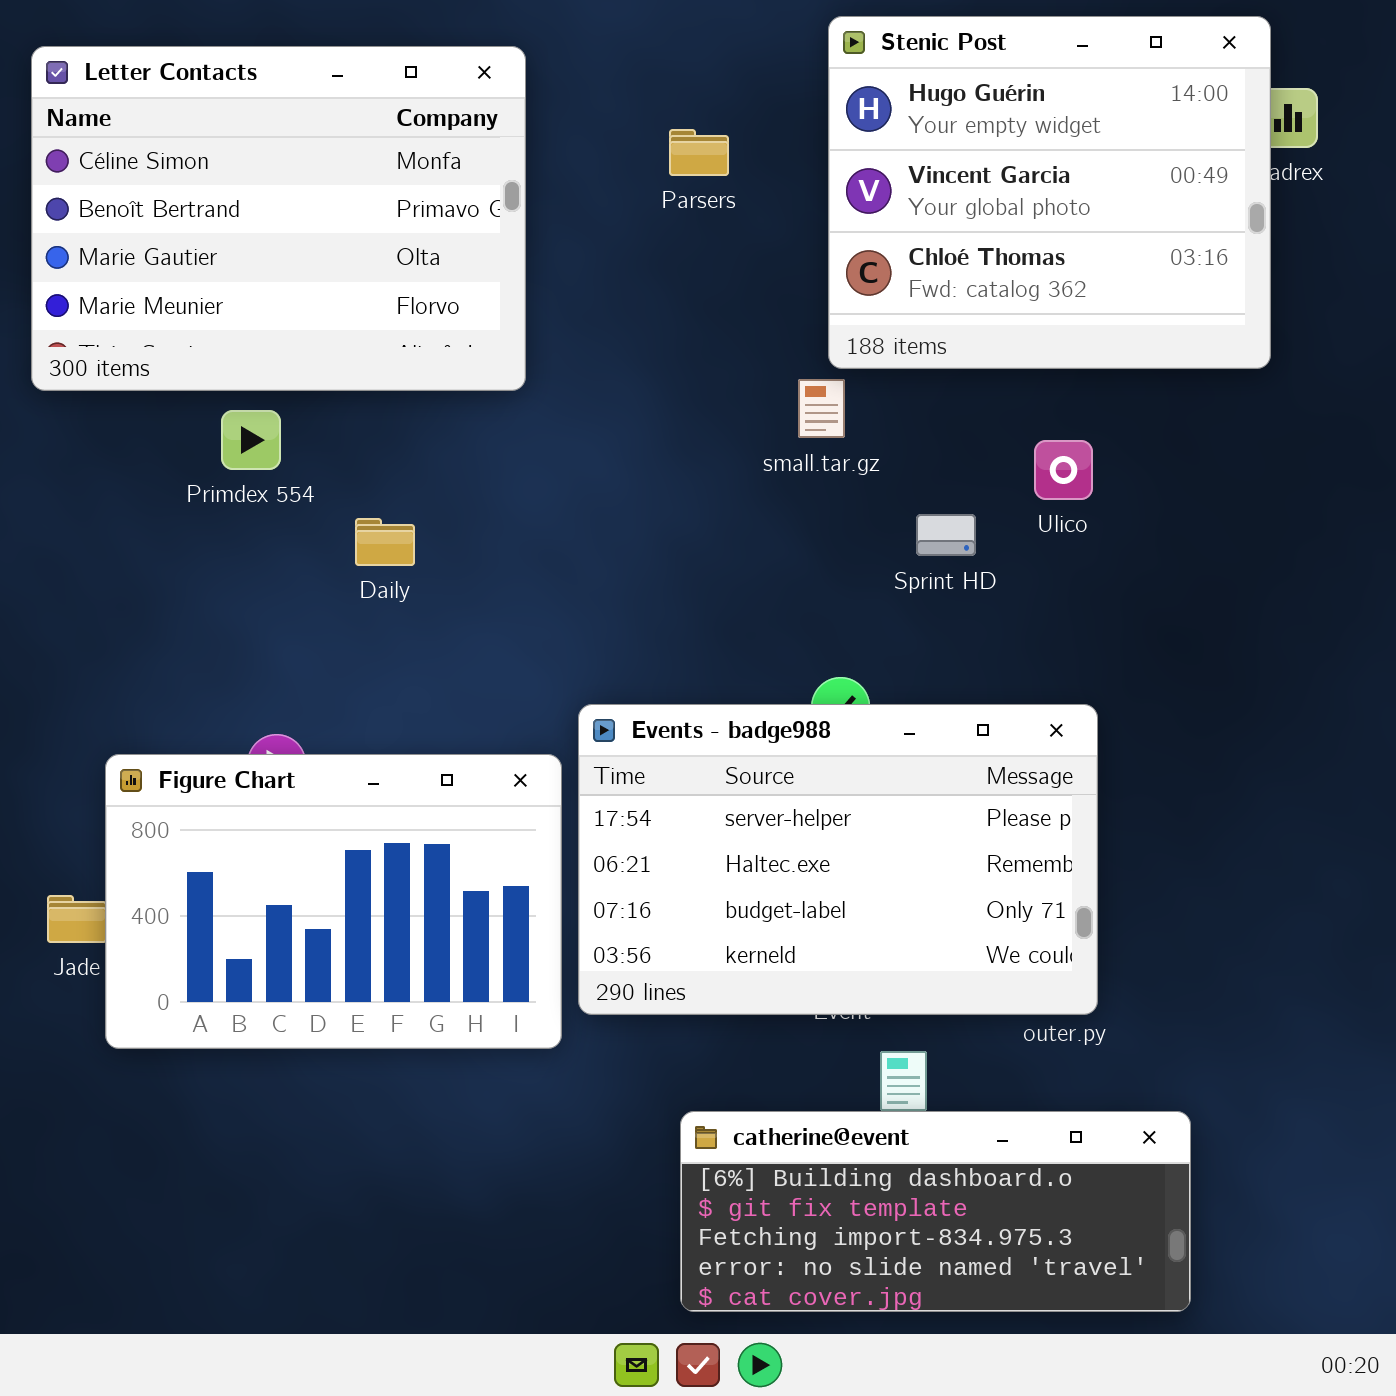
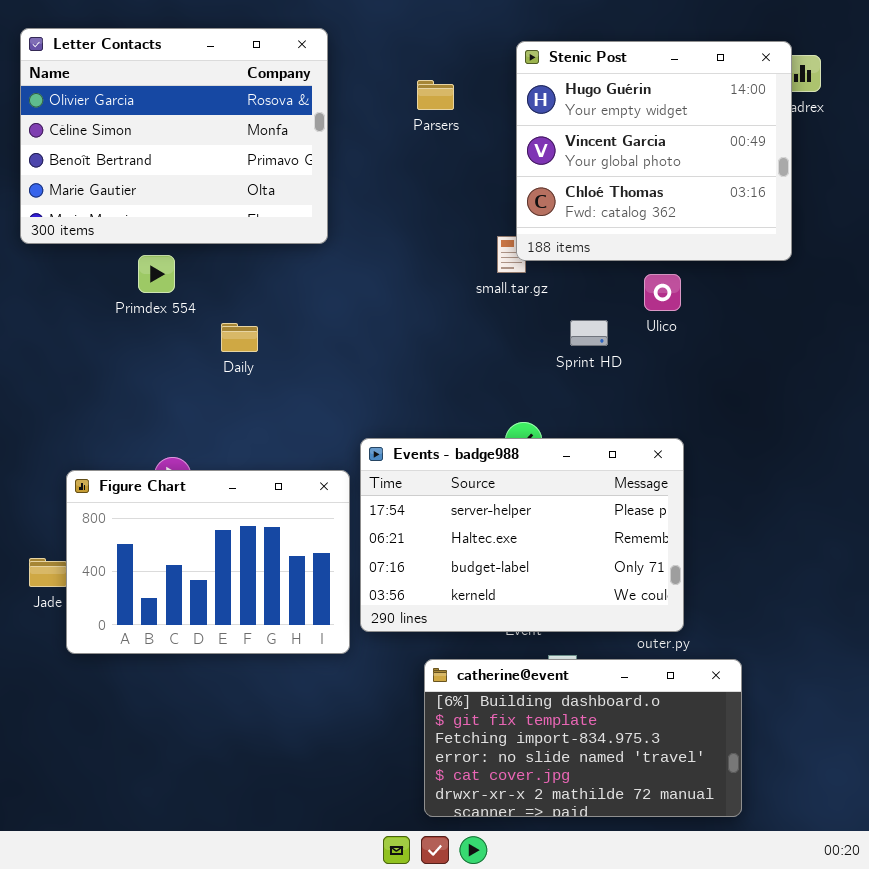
Stenic Post: [828,16,1271,369] -> [516,41,792,261], moved
Letter Contacts: [31,46,526,391] -> [20,28,328,244], scrolled up 1 row
catherine@event: [680,1111,1191,1312] -> [424,659,742,817], resized

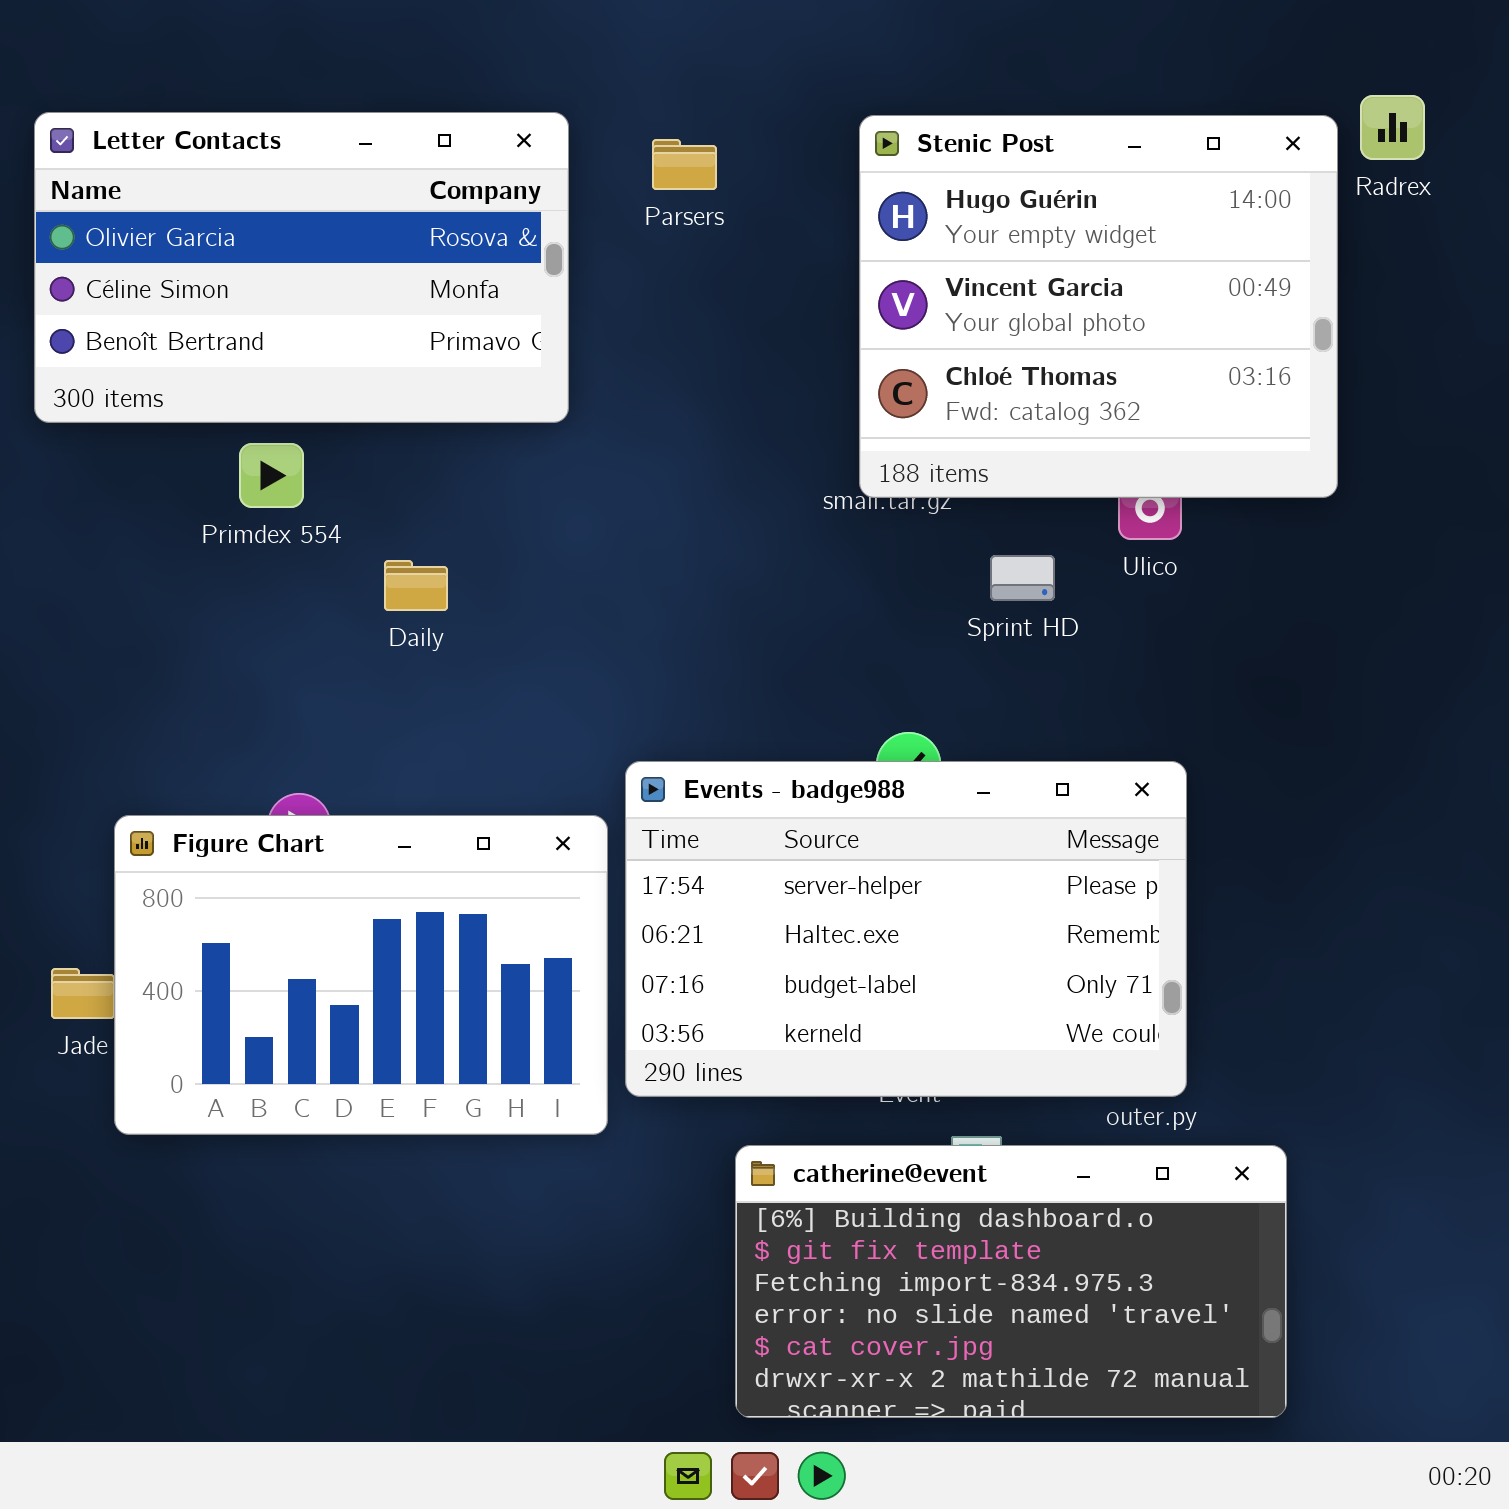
Letter Contacts: [20,28,328,244] -> [34,112,569,423], resized
Stenic Post: [516,41,792,261] -> [859,115,1338,498], moved
Parsers: [417,80,454,110] -> [652,139,717,190], moved

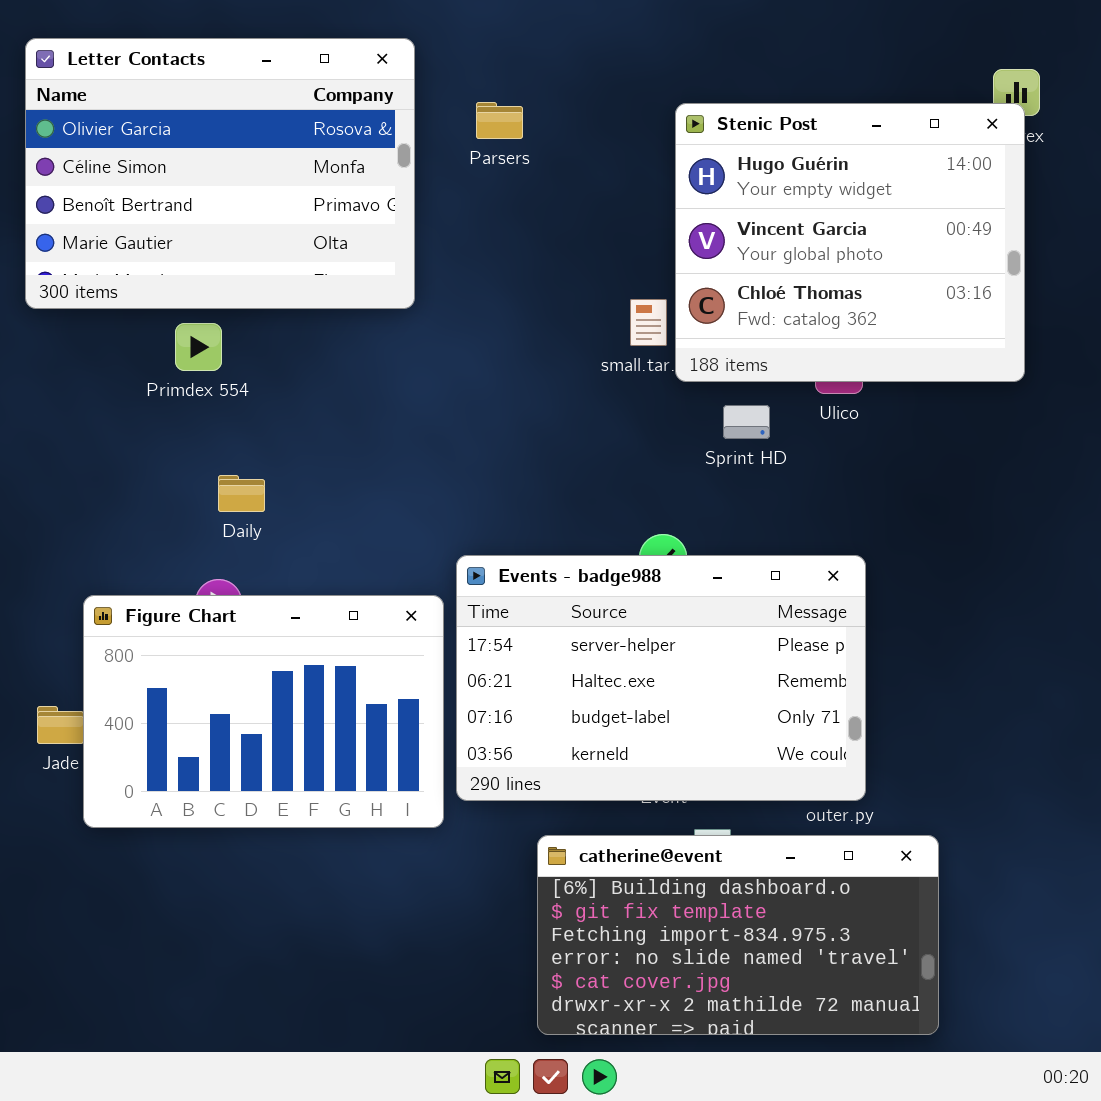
Letter Contacts: [34,112,569,423] -> [25,38,415,309], resized
Stenic Post: [859,115,1338,498] -> [675,103,1025,382], moved
Daily: [384,560,448,611] -> [218,475,265,512], moved

